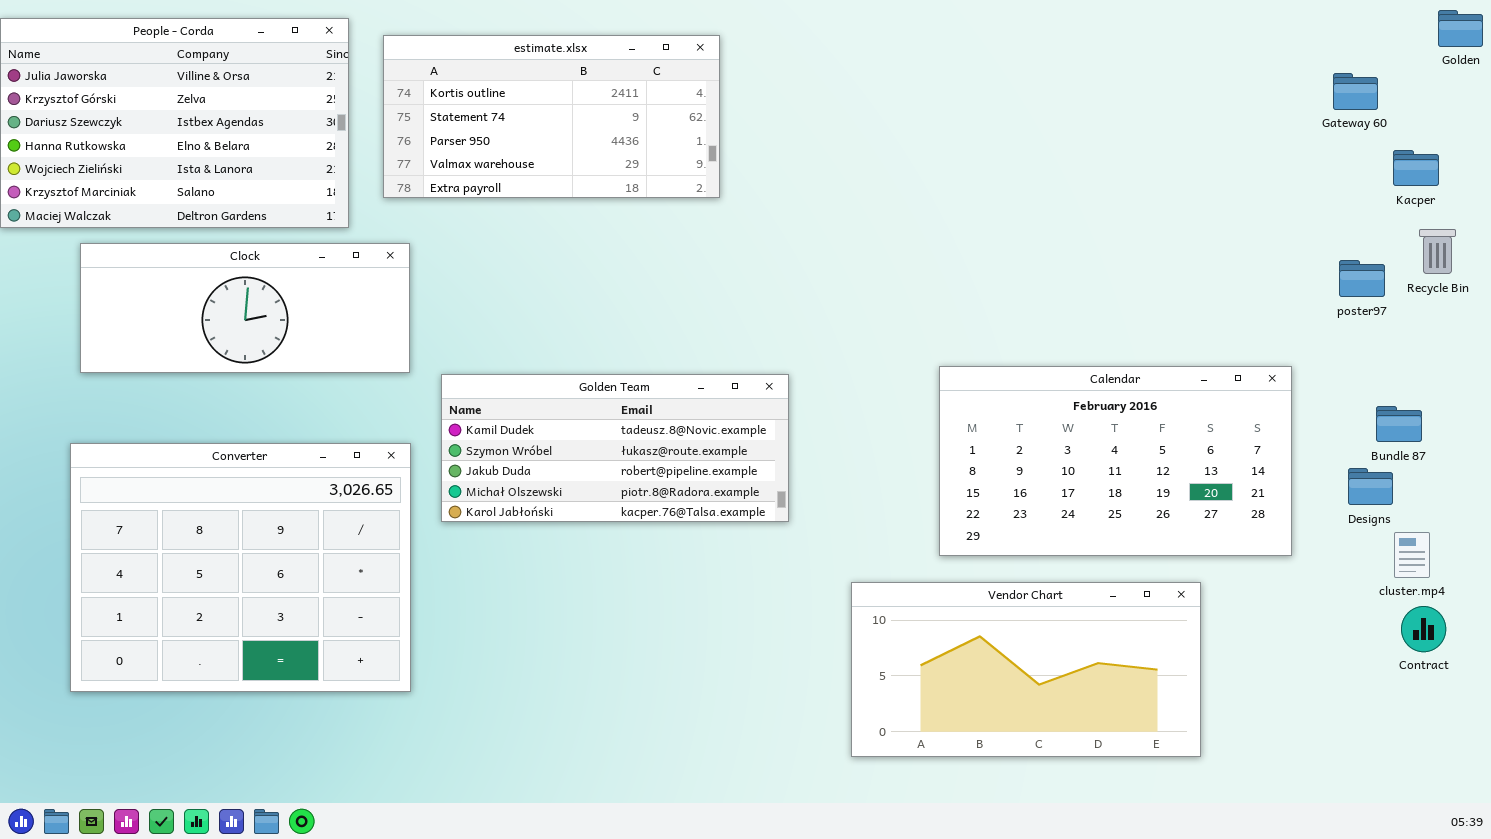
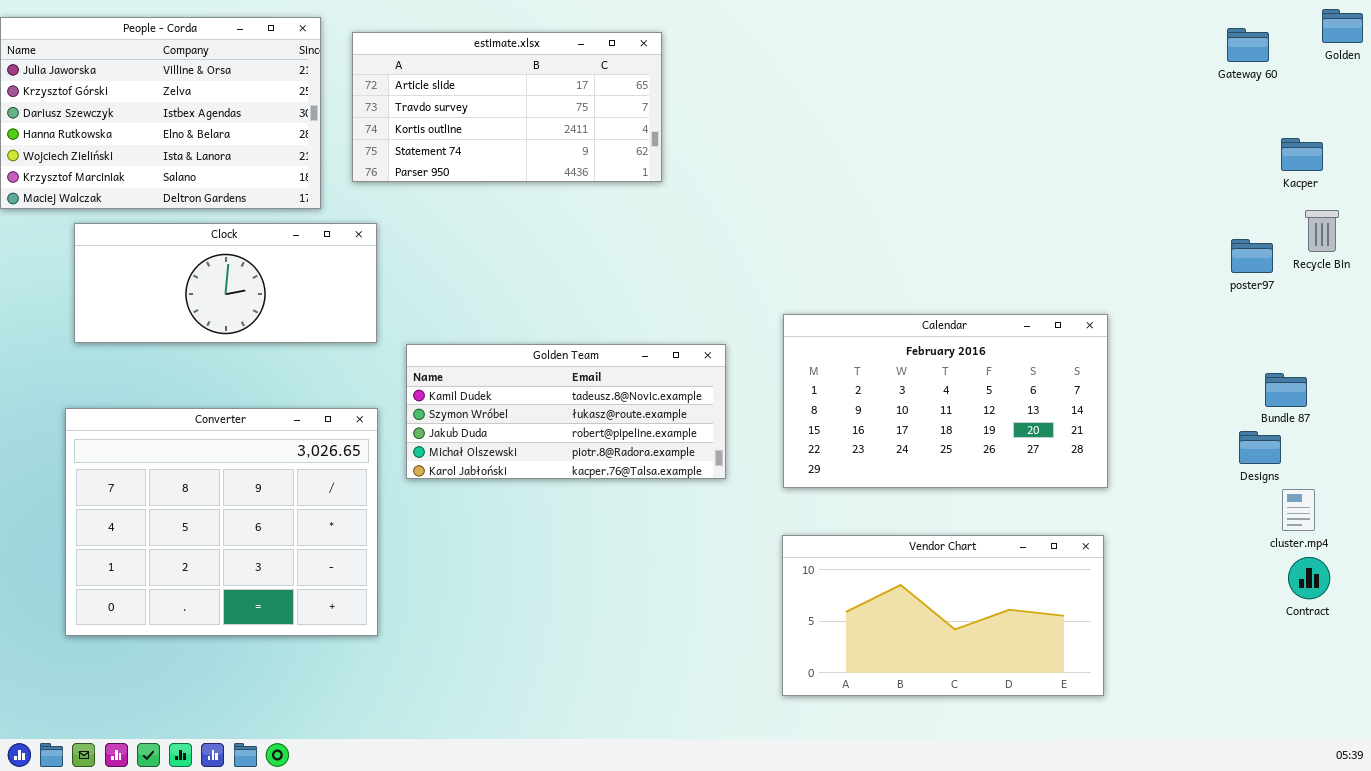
estimate.xlsx: [383,35,720,198] -> [352,32,662,182], scrolled up 2 rows
Gateway 60: [1333,73,1378,110] -> [1227,28,1269,62], moved
Calendar: [939,366,1292,556] -> [783,314,1108,488], moved

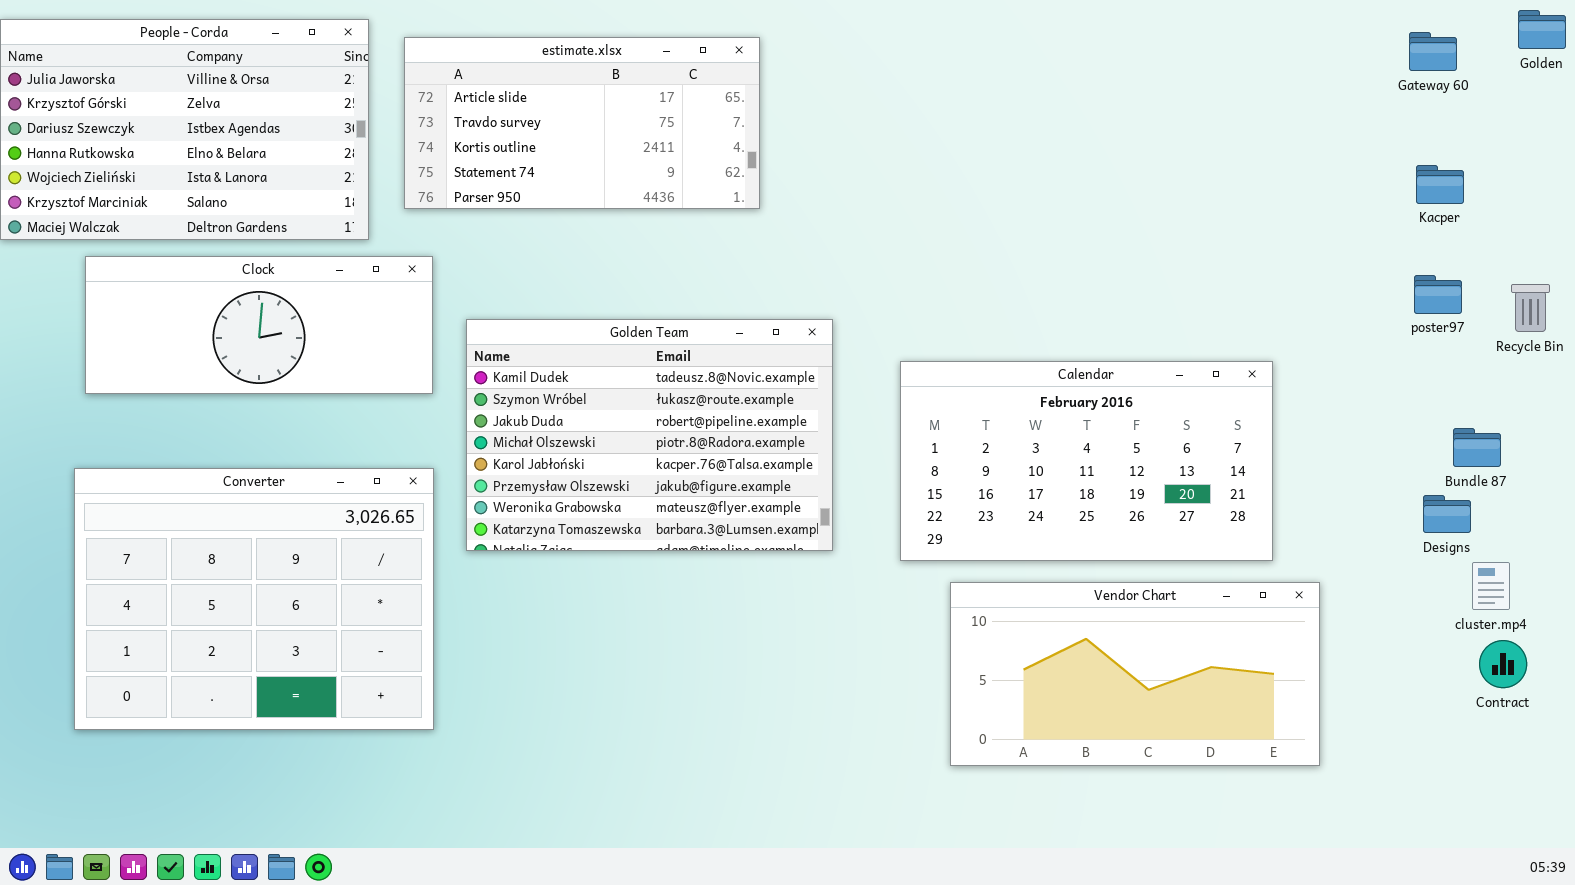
Kacper: [1281,138,1323,171] -> [1416,165,1464,204], moved
Recycle Bin: [1305,210,1339,252] -> [1511,284,1550,332], moved
Golden Team: [406,344,726,479] -> [466,319,833,551], resized
Vendor Chart: [782,535,1104,696] -> [950,582,1320,766], moved

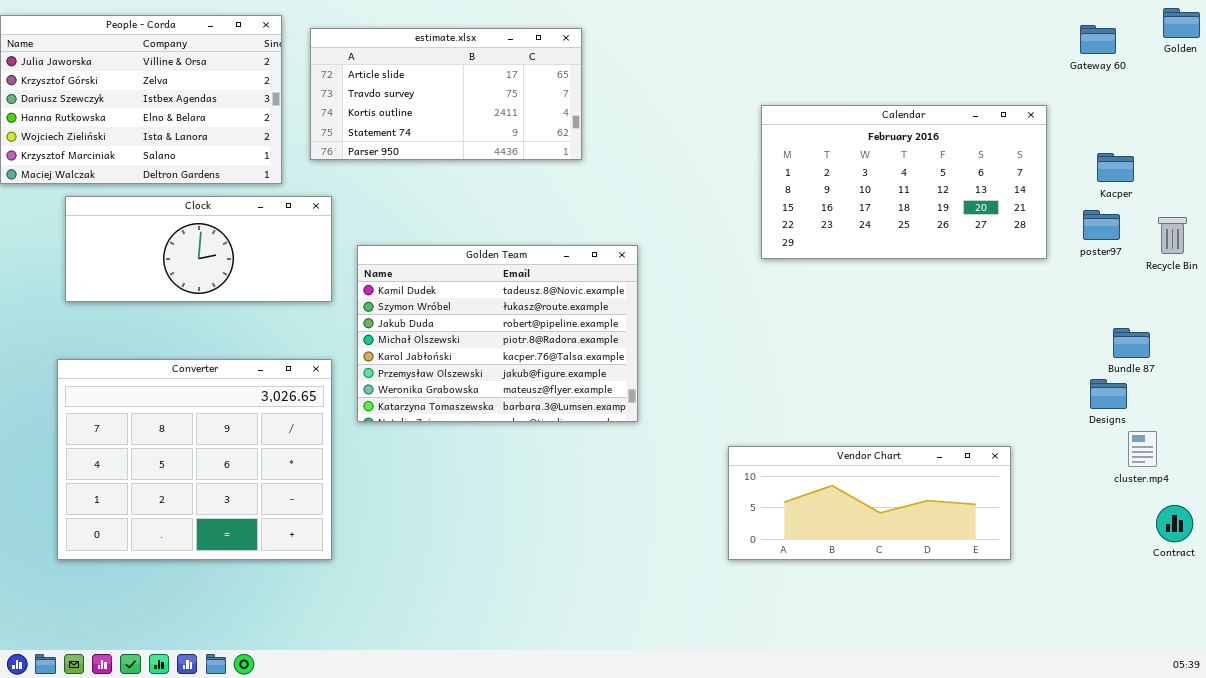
Kacper: [1416,165,1464,204] -> [1097,153,1134,182], moved
Calendar: [900,361,1273,561] -> [761,105,1047,259], moved
Vendor Chart: [950,582,1320,766] -> [728,446,1011,560], resized
Contract: [1479,640,1527,688] -> [1156,505,1193,542], moved

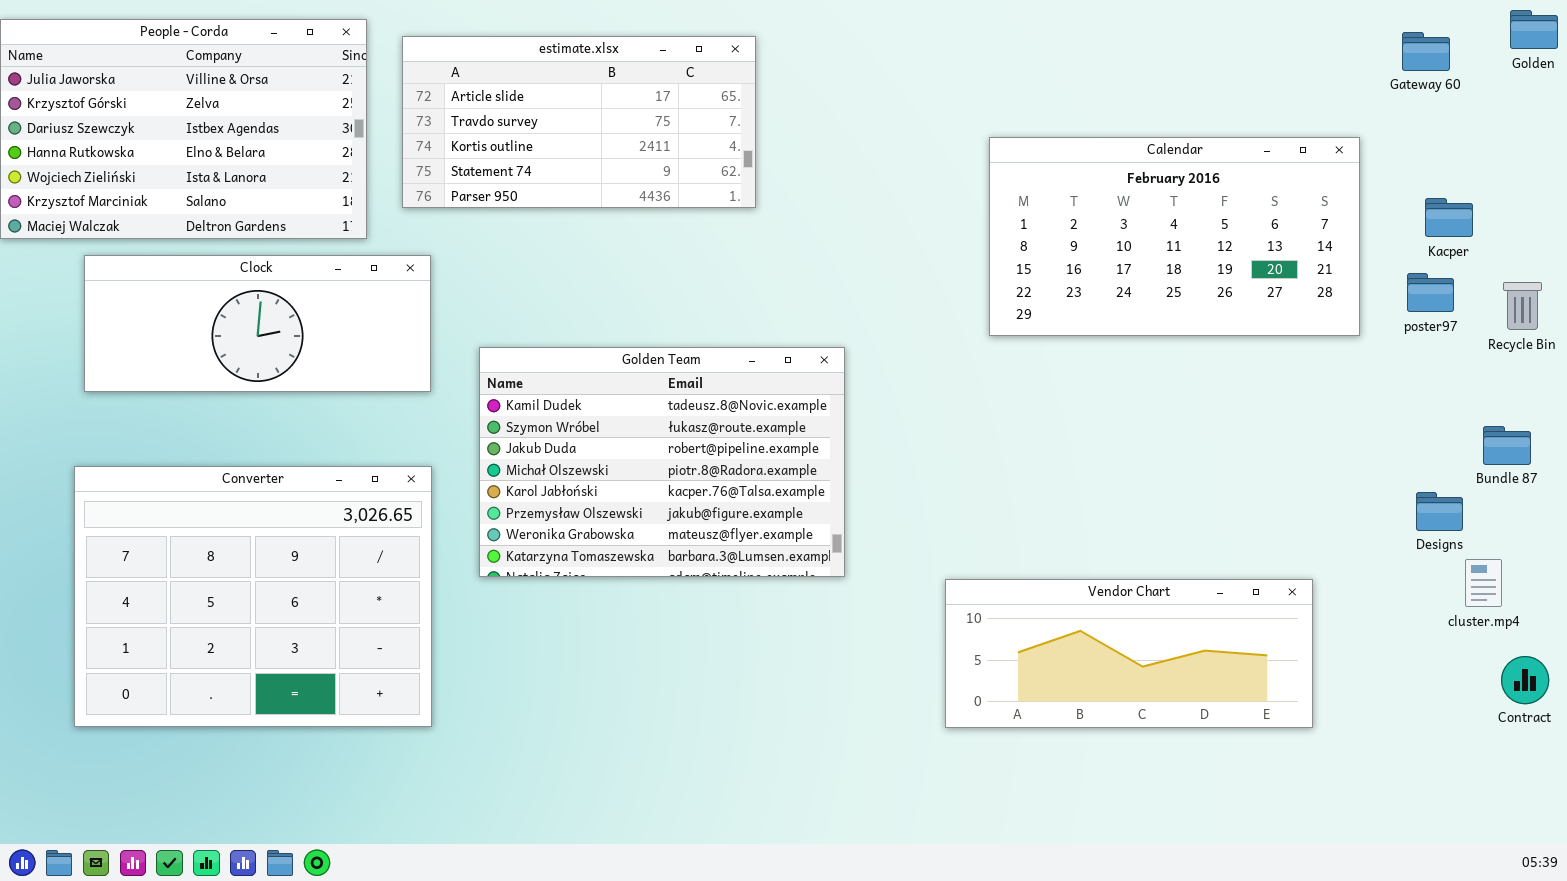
Golden Team: [357,245,638,422] -> [479,347,845,577], moved
Bundle 87: [1113,328,1150,358] -> [1483,426,1531,465], moved

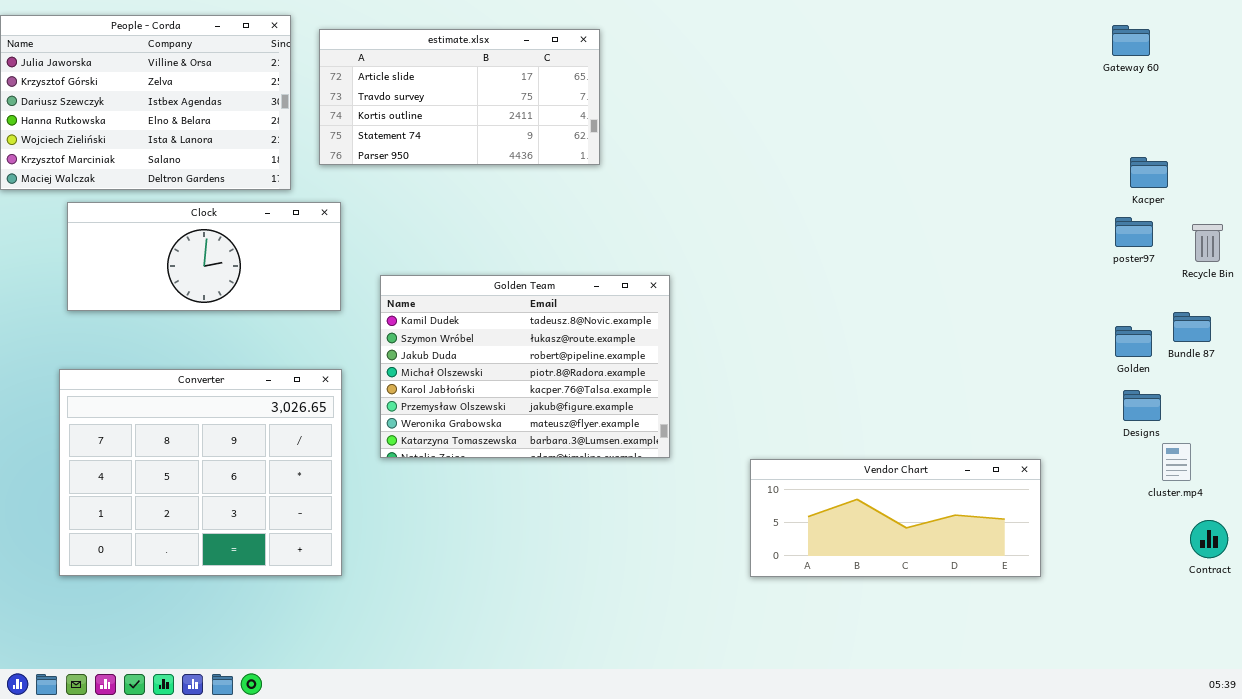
Golden: [1510,10,1558,49] -> [1115,326,1152,357], moved
Calendar: [989,137,1360,336] -> none, closed
Bundle 87: [1483,426,1531,465] -> [1173,312,1211,342], moved

